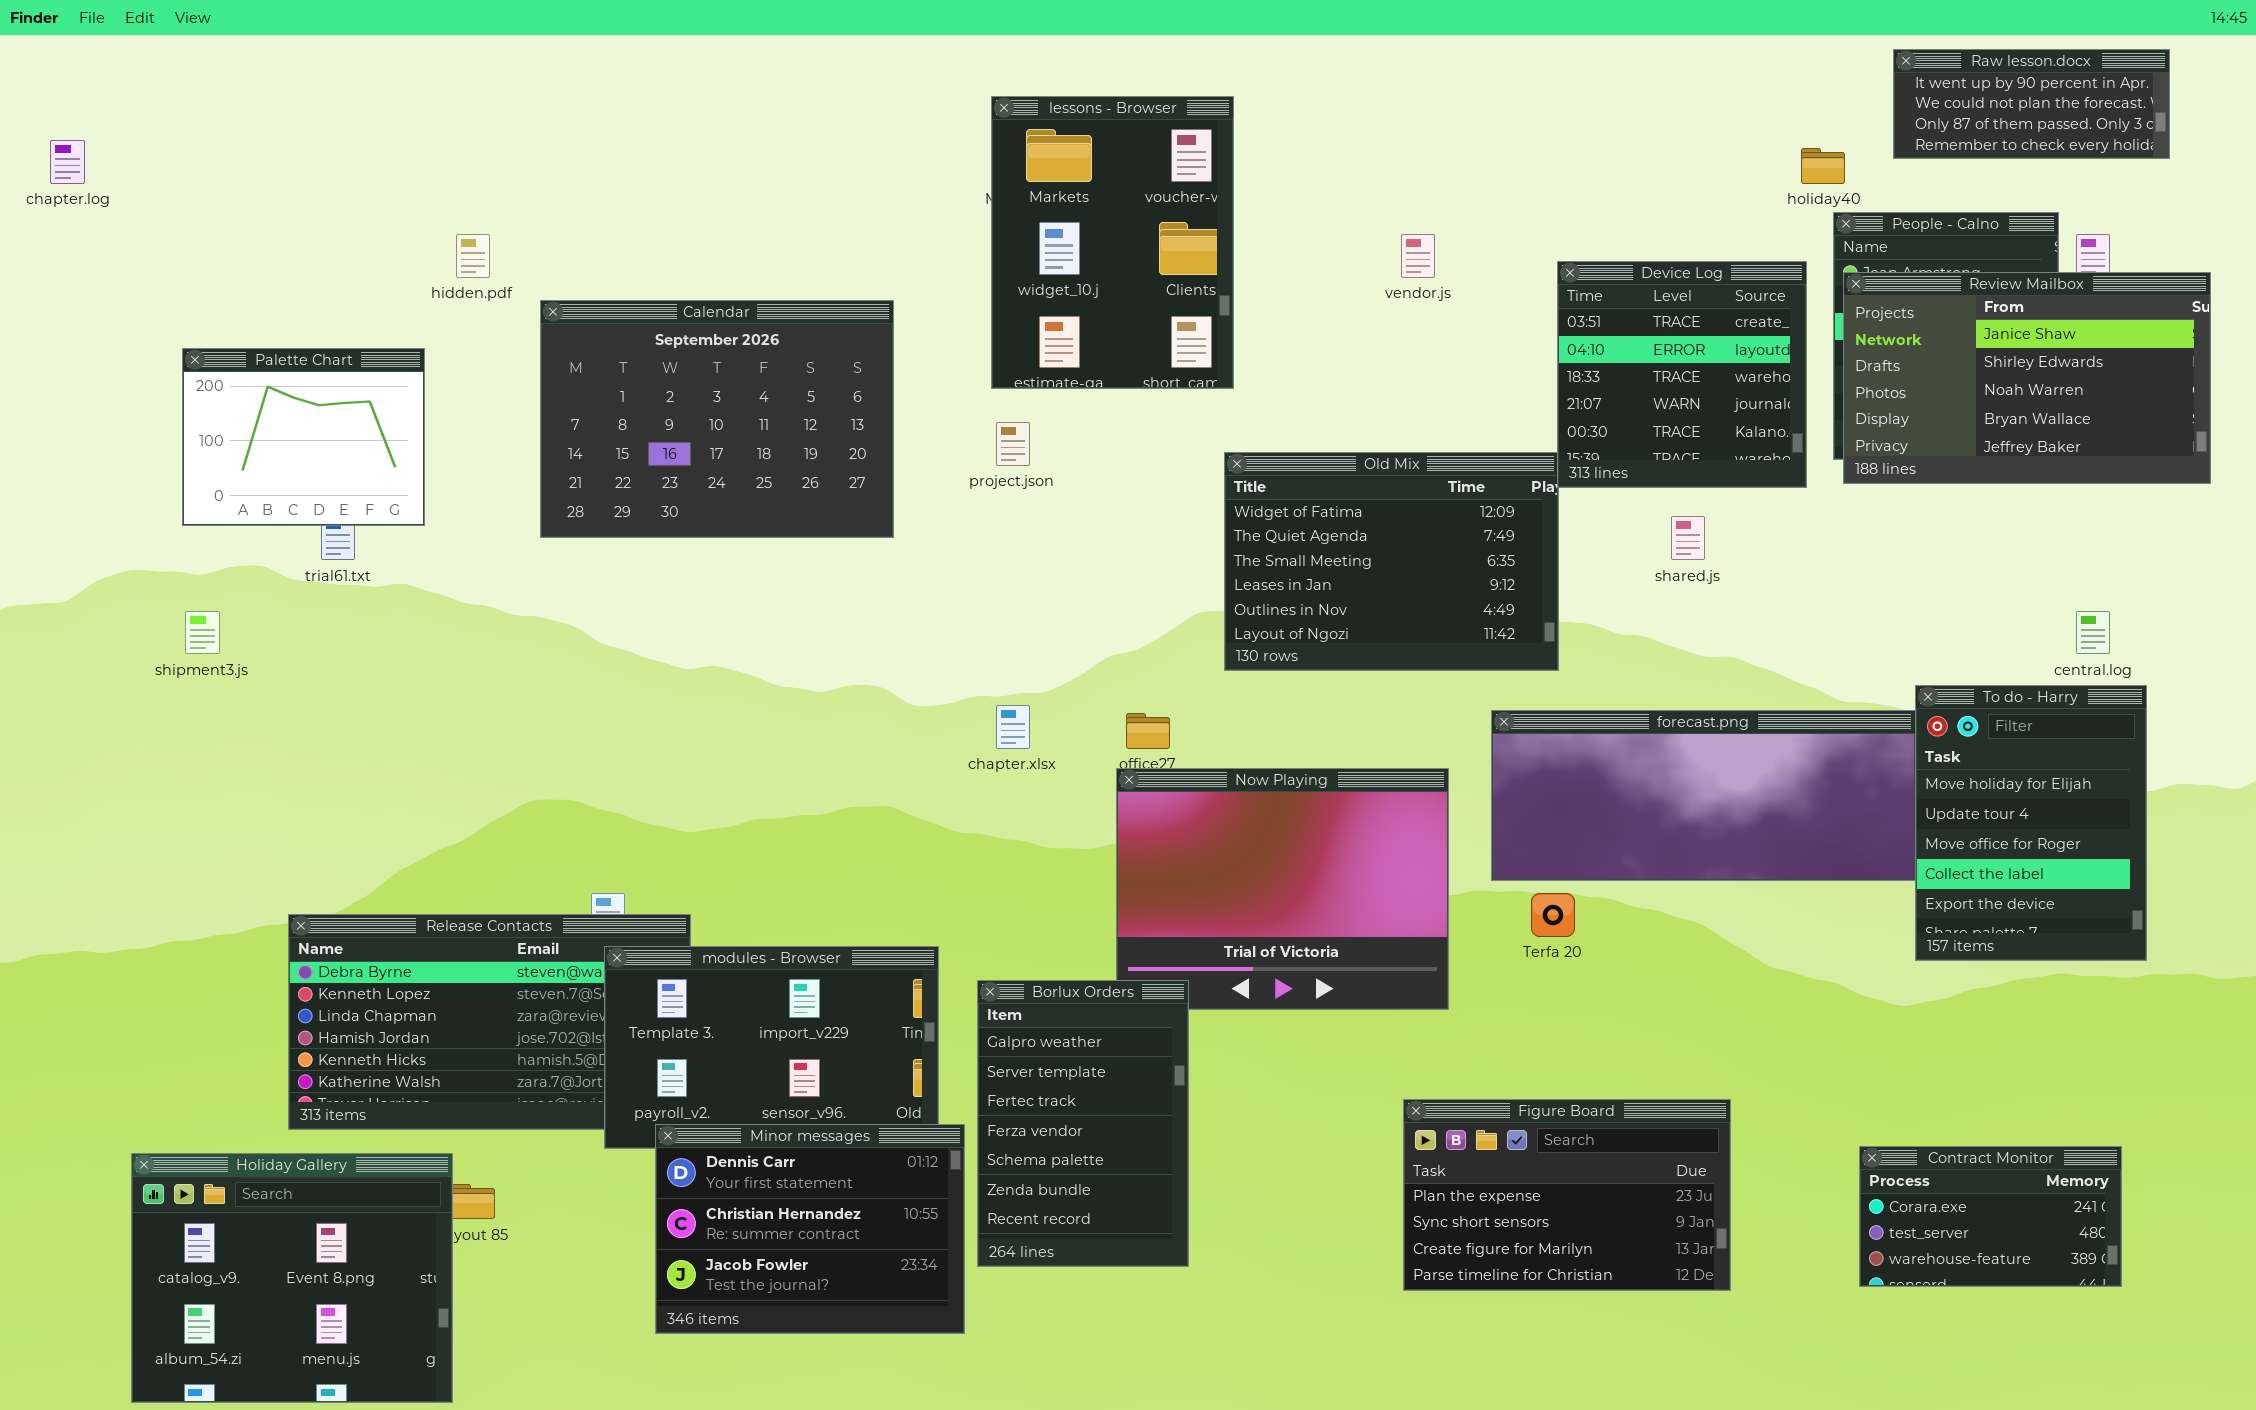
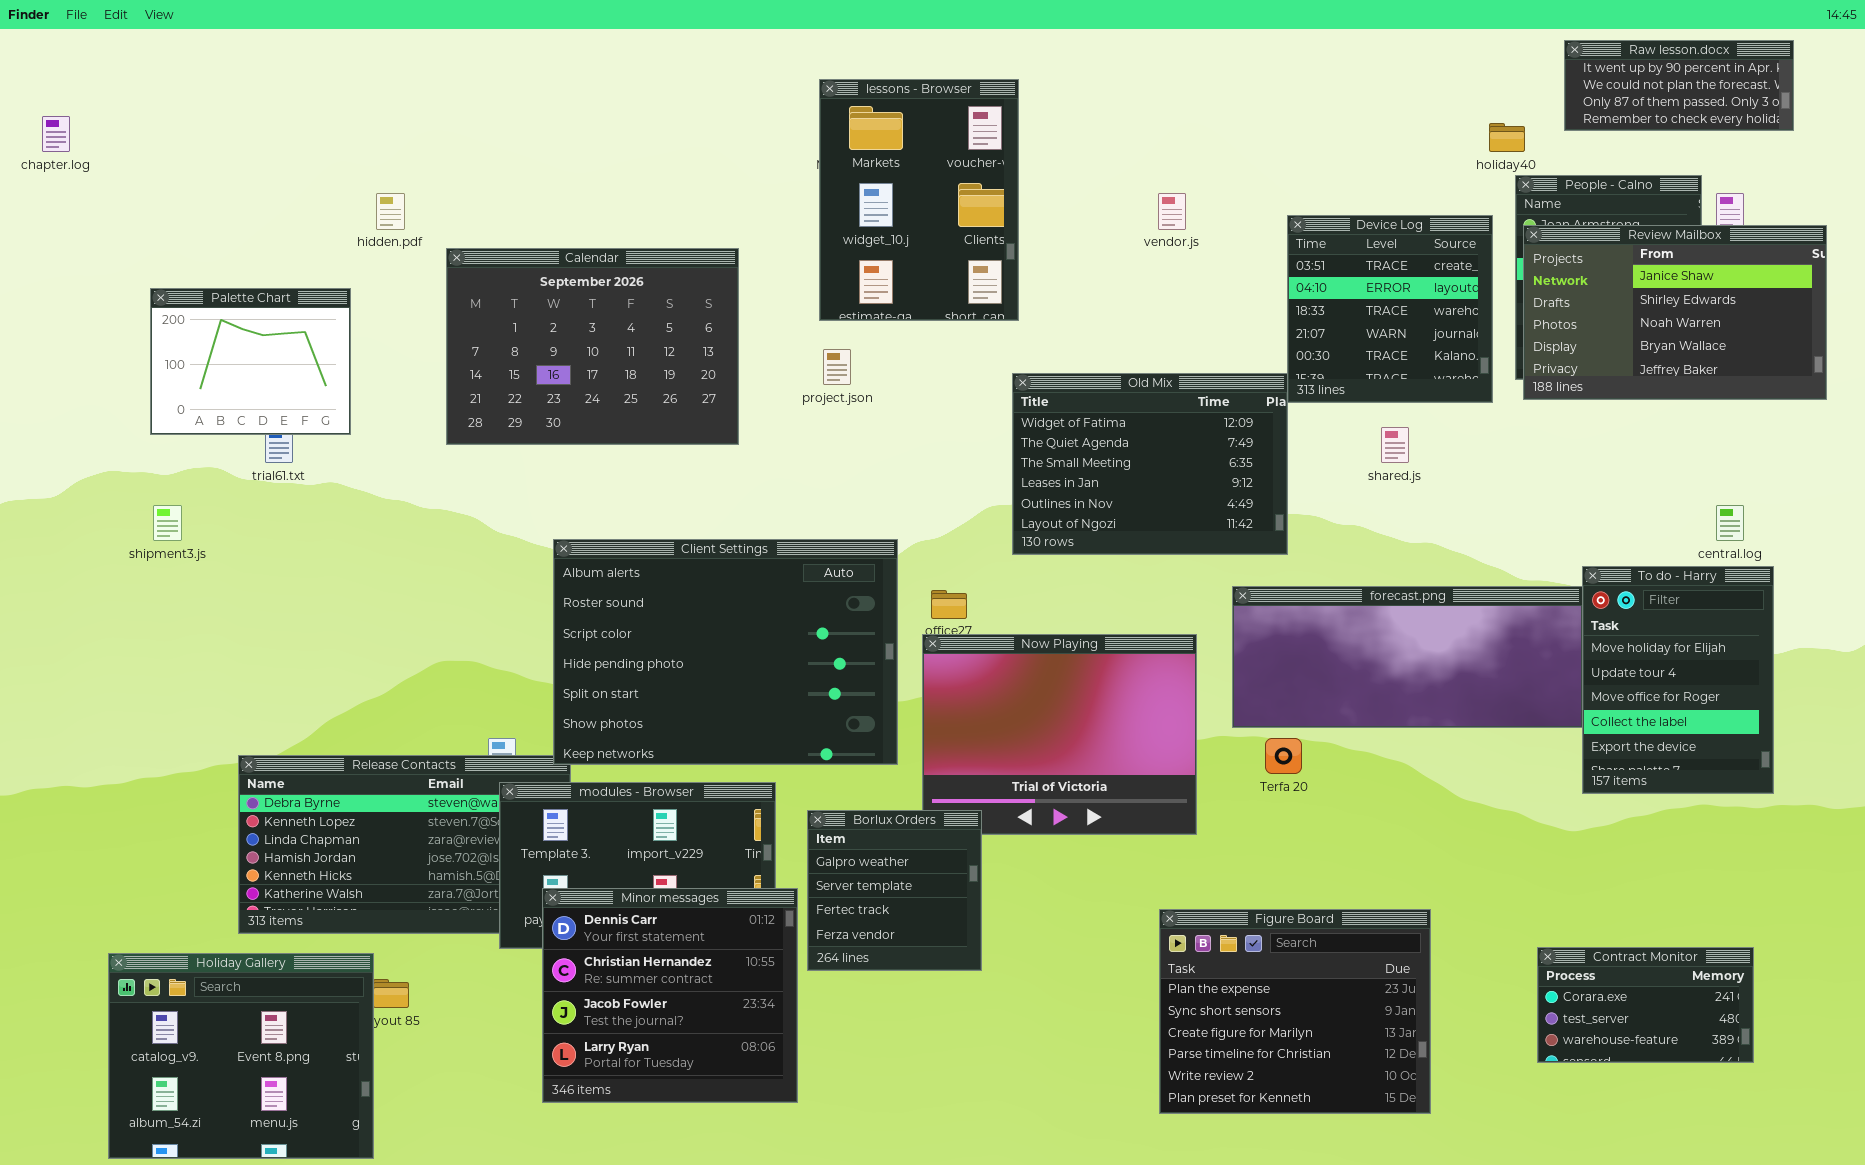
Client Settings: none -> [553,539,898,765], opened
Borlux Orders: [977,980,1189,1267] -> [807,810,982,971], resized
Figure Board: [1403,1099,1731,1291] -> [1159,909,1431,1114], resized
Minor messages: [655,1124,965,1334] -> [542,888,798,1103], resized

